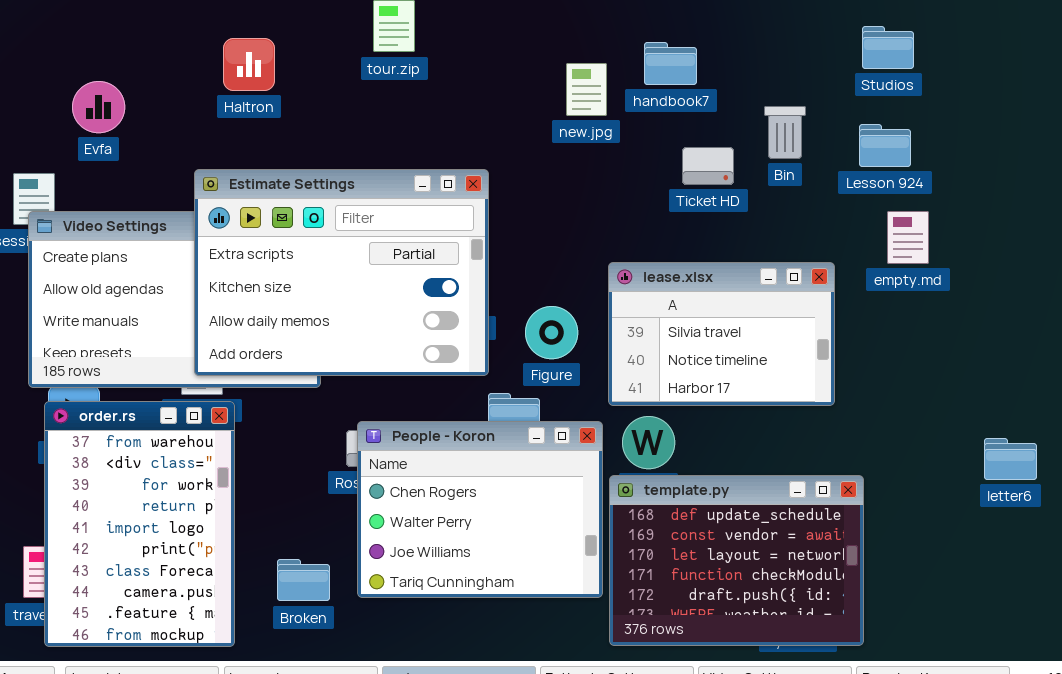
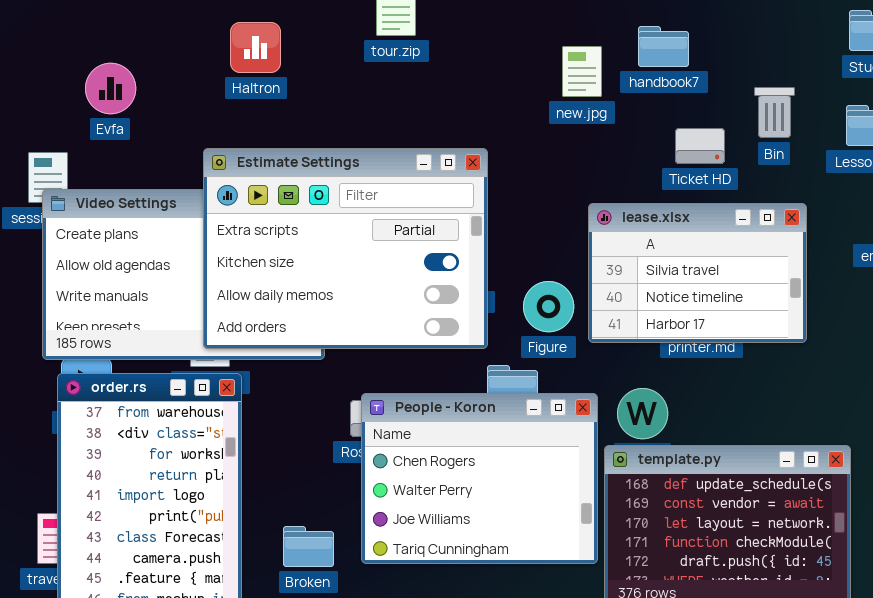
lease.xlsx: [608,262,835,406] -> [588,203,807,343], moved

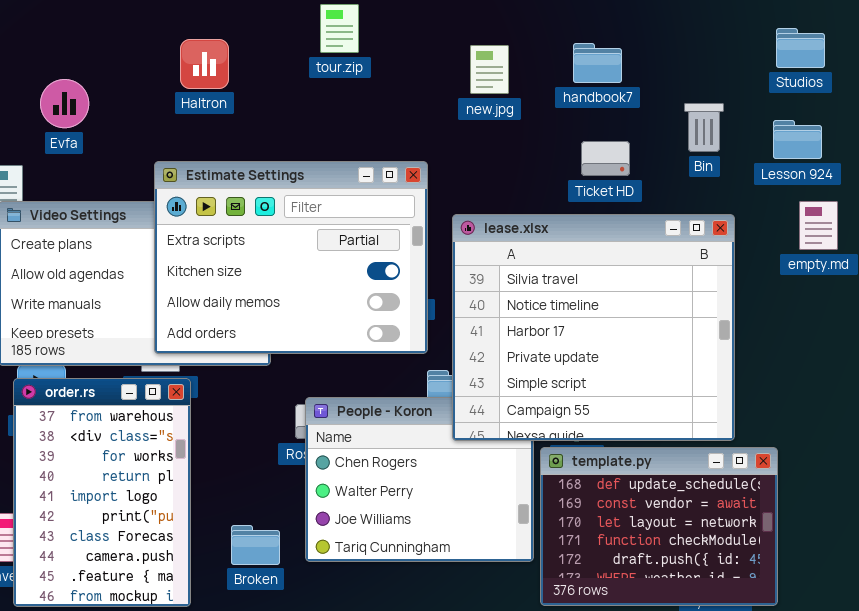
new.jpg: [562,46,602,97] -> [470,45,509,94], moved
Ticket HD: [675,128,725,164] -> [581,141,630,176], moved
lease.xlsx: [588,203,807,343] -> [452,214,735,441], resized

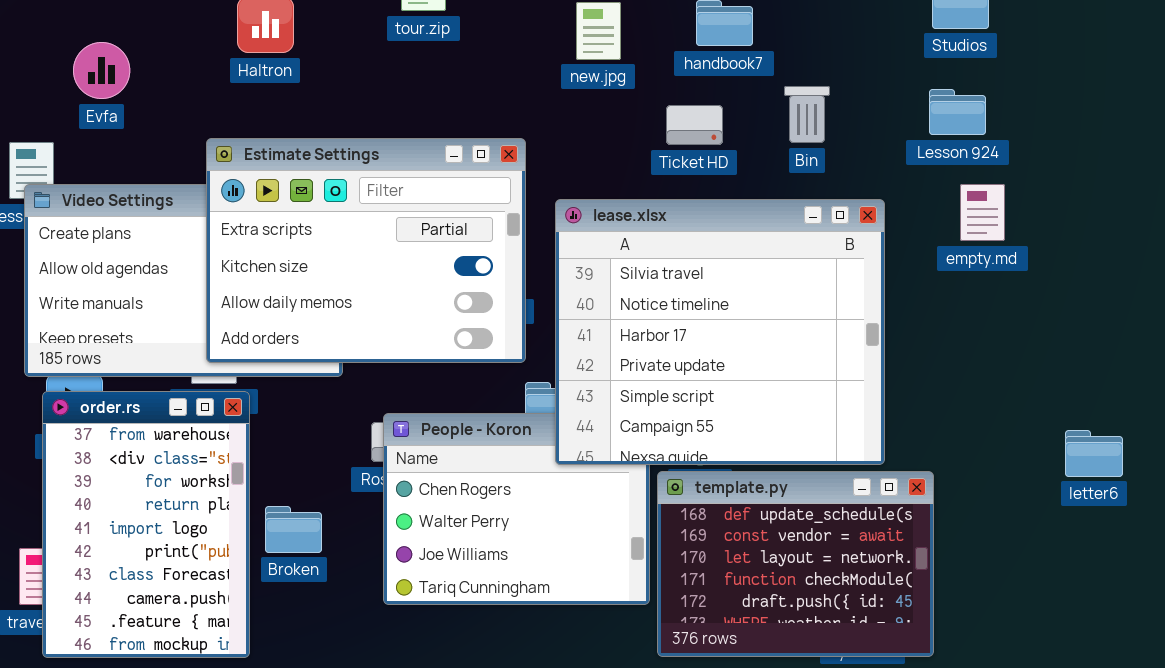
Bin: [684,103,724,152] -> [784,86,830,143], moved
Ticket HD: [581,141,630,176] -> [666,105,723,145], moved
Broken: [231,525,280,565] -> [265,506,322,553], moved

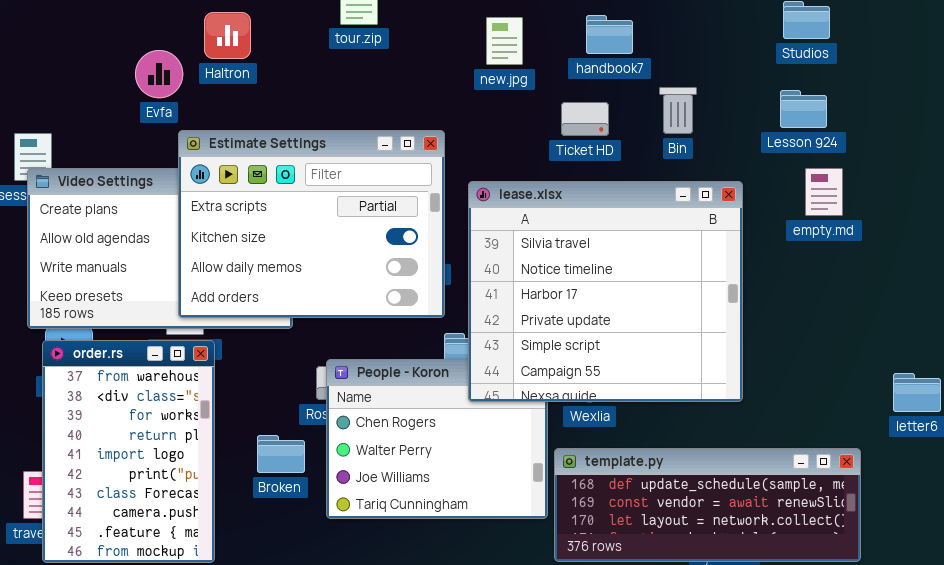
Evfa: [73,42,130,99] -> [135,50,183,98], moved
template.py: [657,471,934,657] -> [554,448,861,562], resized
Broken: [265,506,322,553] -> [257,435,305,473], moved

